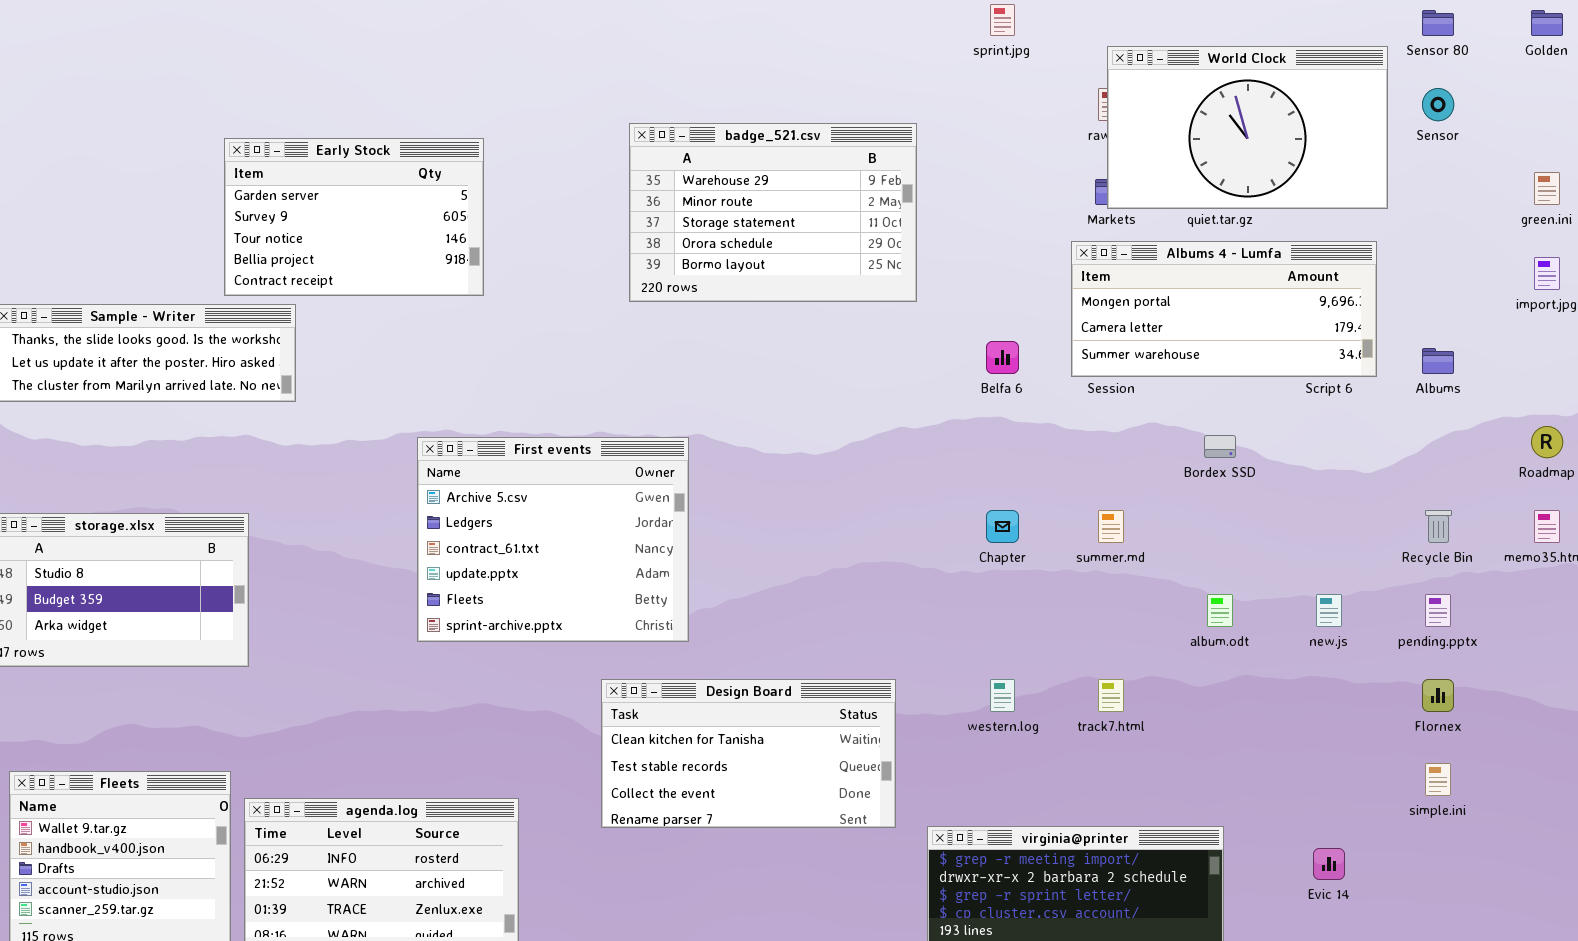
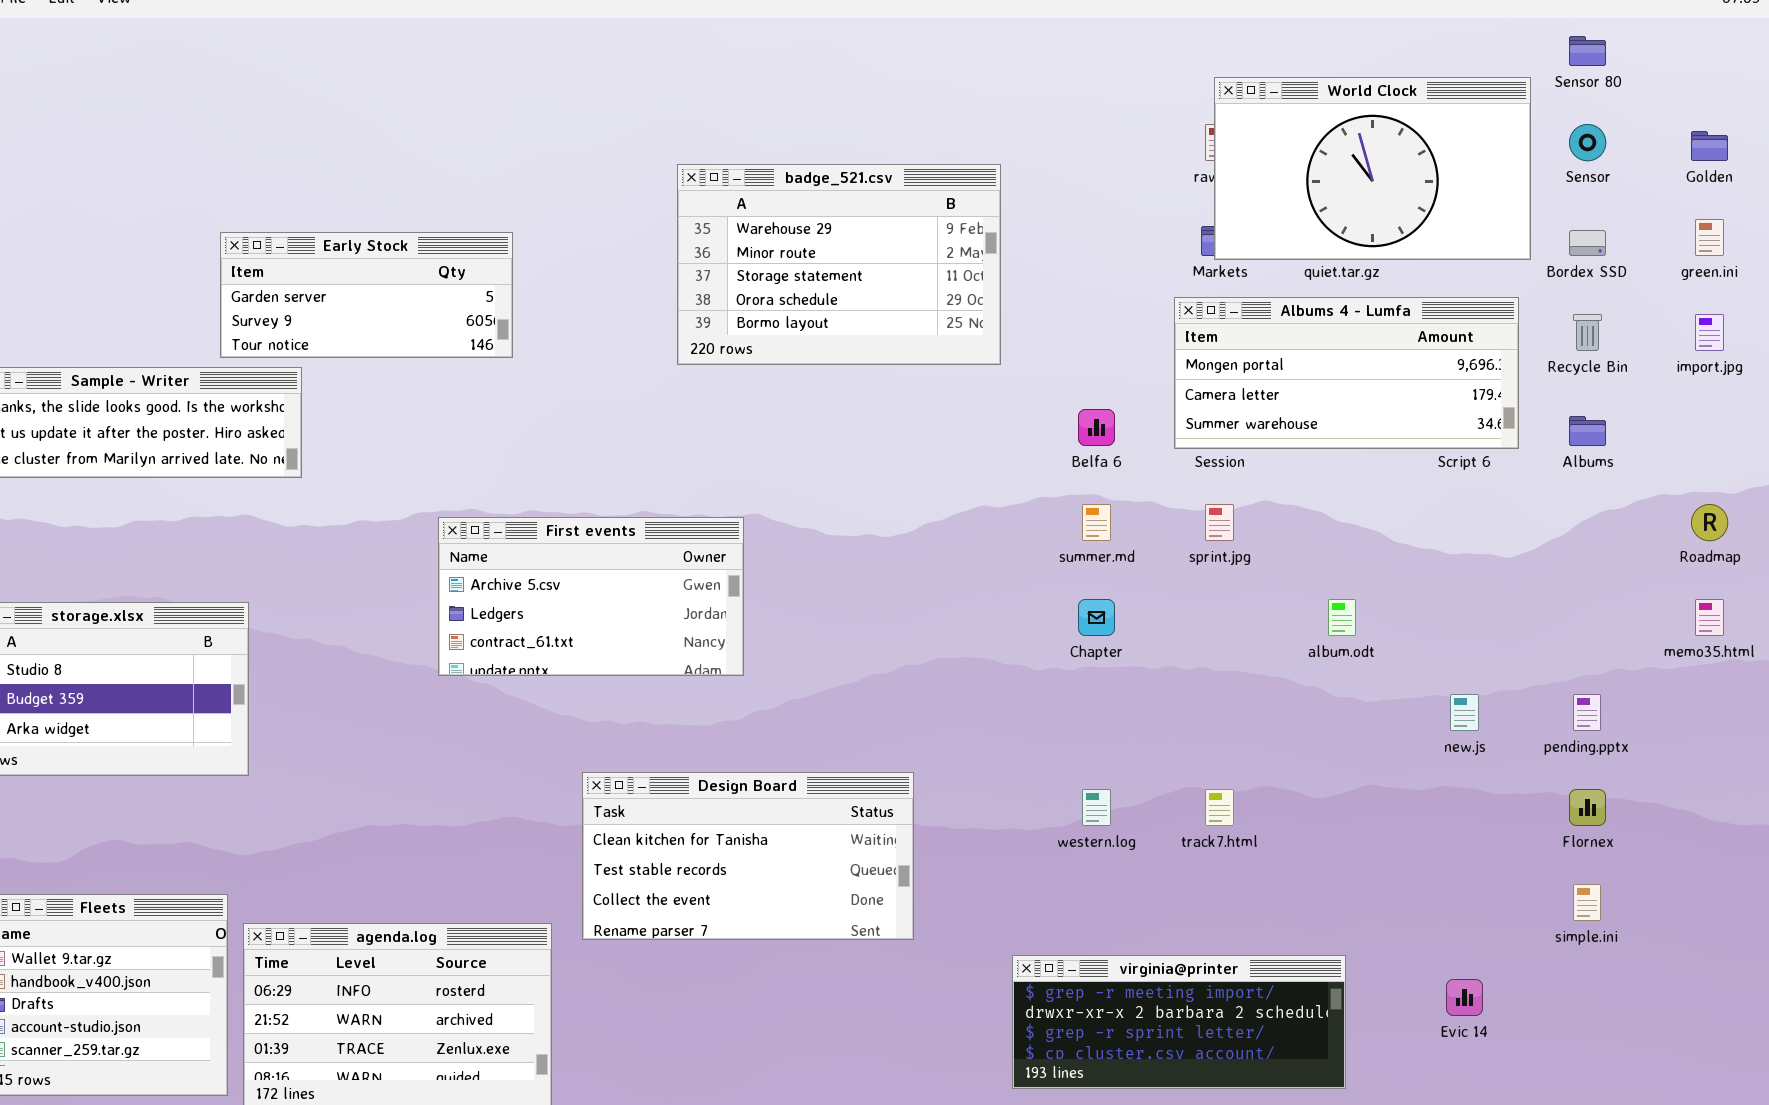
sprint.jpg: [990,4,1015,36] -> [1205,504,1234,541], moved
Golden: [1531,10,1563,36] -> [1691,131,1728,161], moved
Early Stock: [224,138,484,296] -> [220,232,513,358], resized
Bordex SSD: [1204,435,1236,458] -> [1569,230,1606,256], moved
First events: [417,437,689,642] -> [438,517,744,676], resized
summer.md: [1098,510,1124,543] -> [1082,504,1111,541], moved
Recycle Bin: [1425,510,1452,543] -> [1573,314,1602,351], moved
album.odt: [1207,594,1233,627] -> [1328,599,1356,636], moved
Design Board: [601,679,896,828] -> [582,772,914,940], moved

